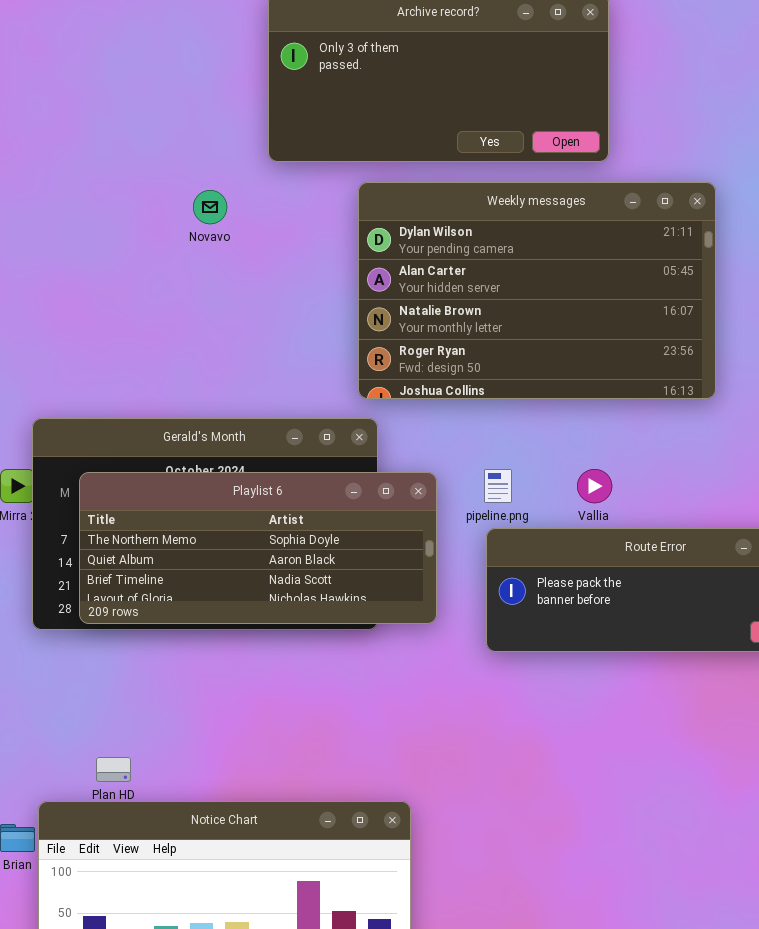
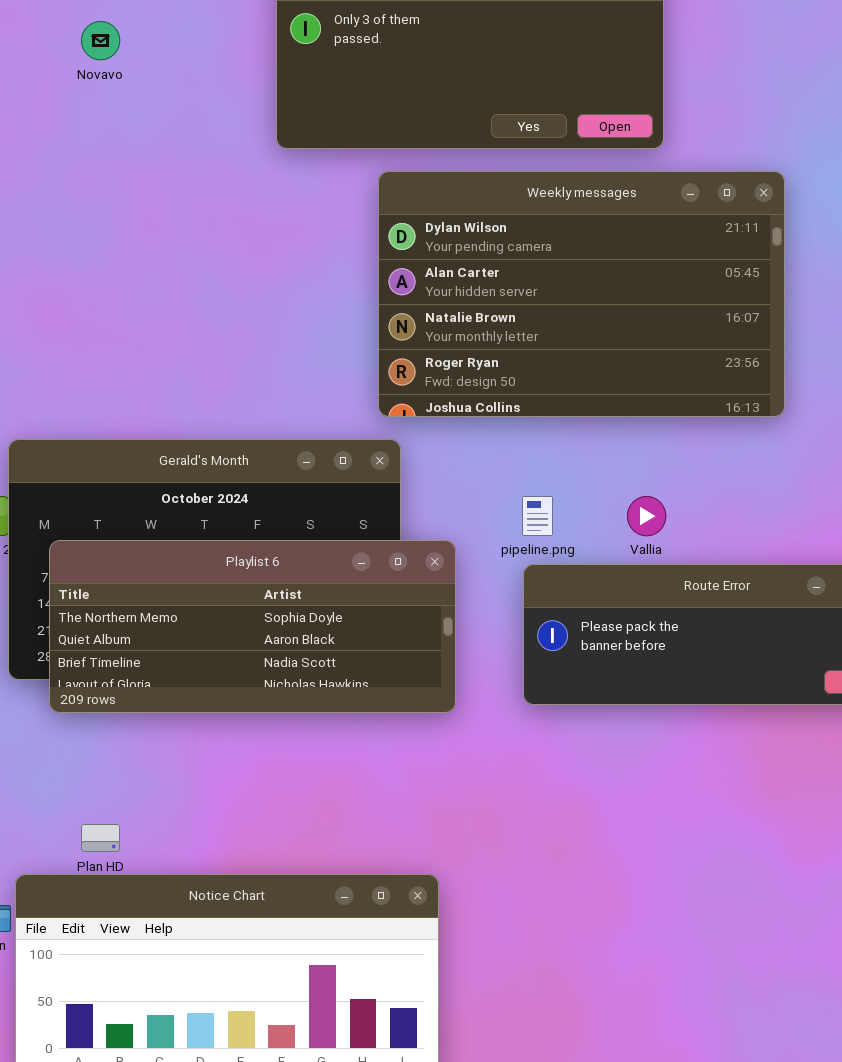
Novavo: [193,190,227,224] -> [81,21,120,60], moved
Playlist 6: [79,472,437,624] -> [49,540,456,713], moved

